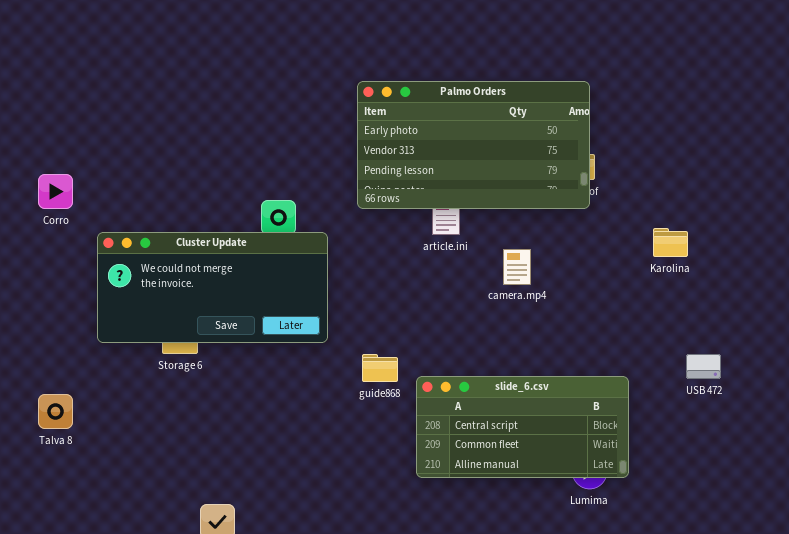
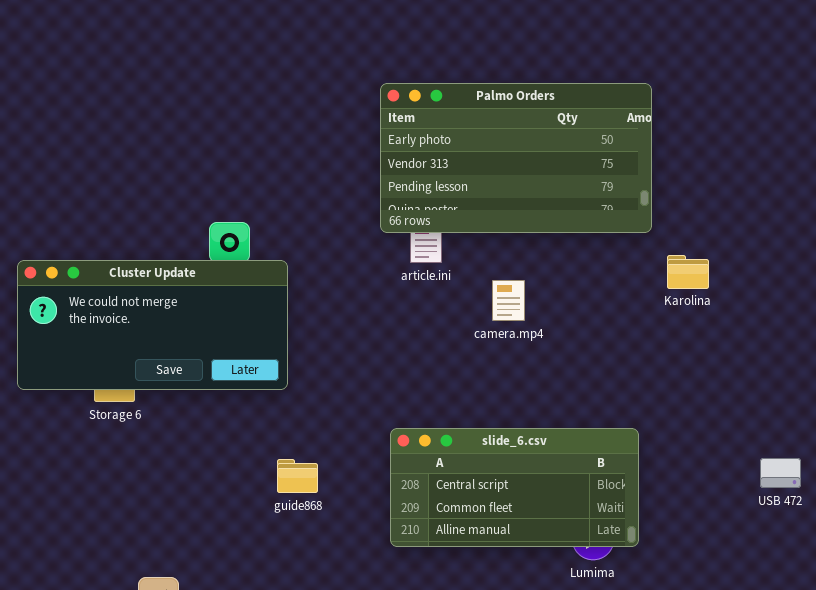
Palmo Orders: [357,81,590,209] -> [380,83,652,233], moved
guide868: [362,354,398,382] -> [277,459,318,493], moved
USB 472: [686,354,721,379] -> [760,458,801,488], moved

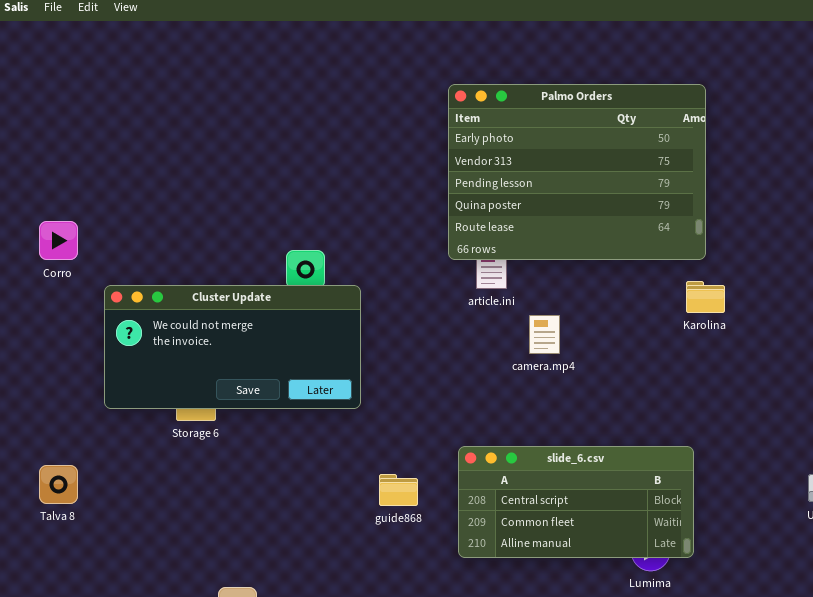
Palmo Orders: [380,83,652,233] -> [448,84,706,260], resized
Karolina: [667,255,709,289] -> [686,281,725,313], moved
camera.mp4: [492,280,525,321] -> [529,315,560,354], moved
guide868: [277,459,318,493] -> [379,474,418,506], moved

